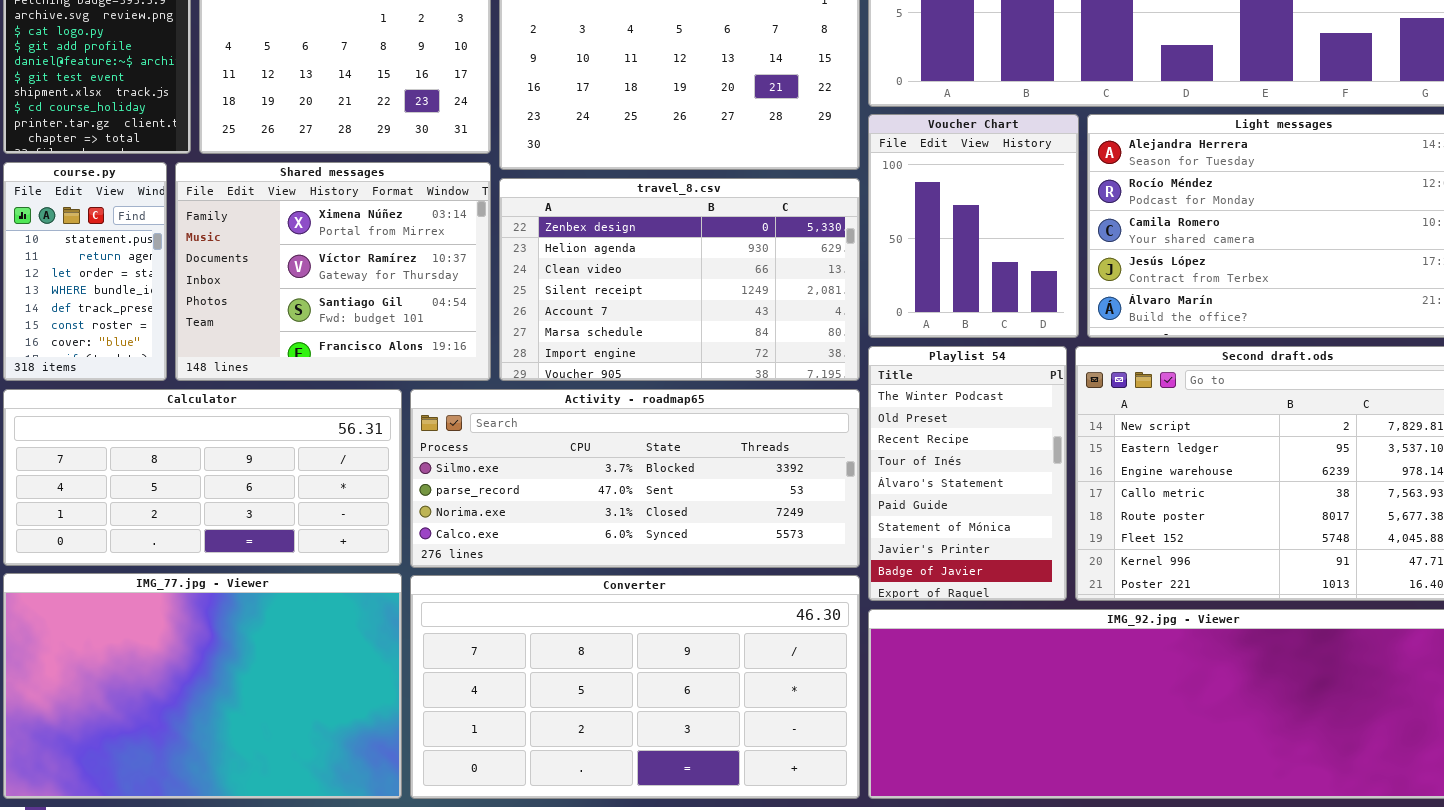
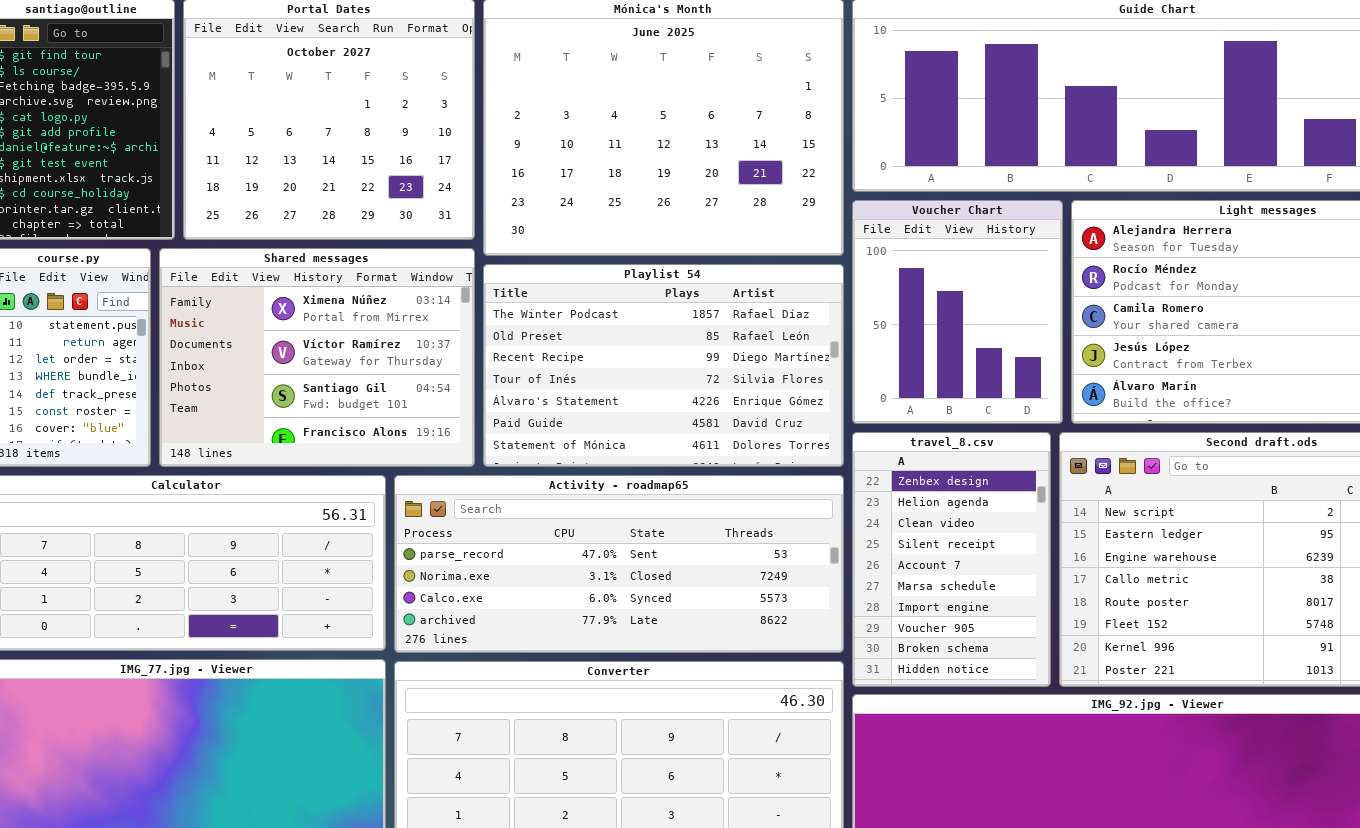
travel_8.csv: [499,178,860,381] -> [852,432,1051,687], moved, resized
Playlist 54: [868,346,1067,601] -> [483,264,844,467], moved, resized
Activity - roadmap65: [410,389,860,568] -> [394,475,844,653], scrolled down 1 row

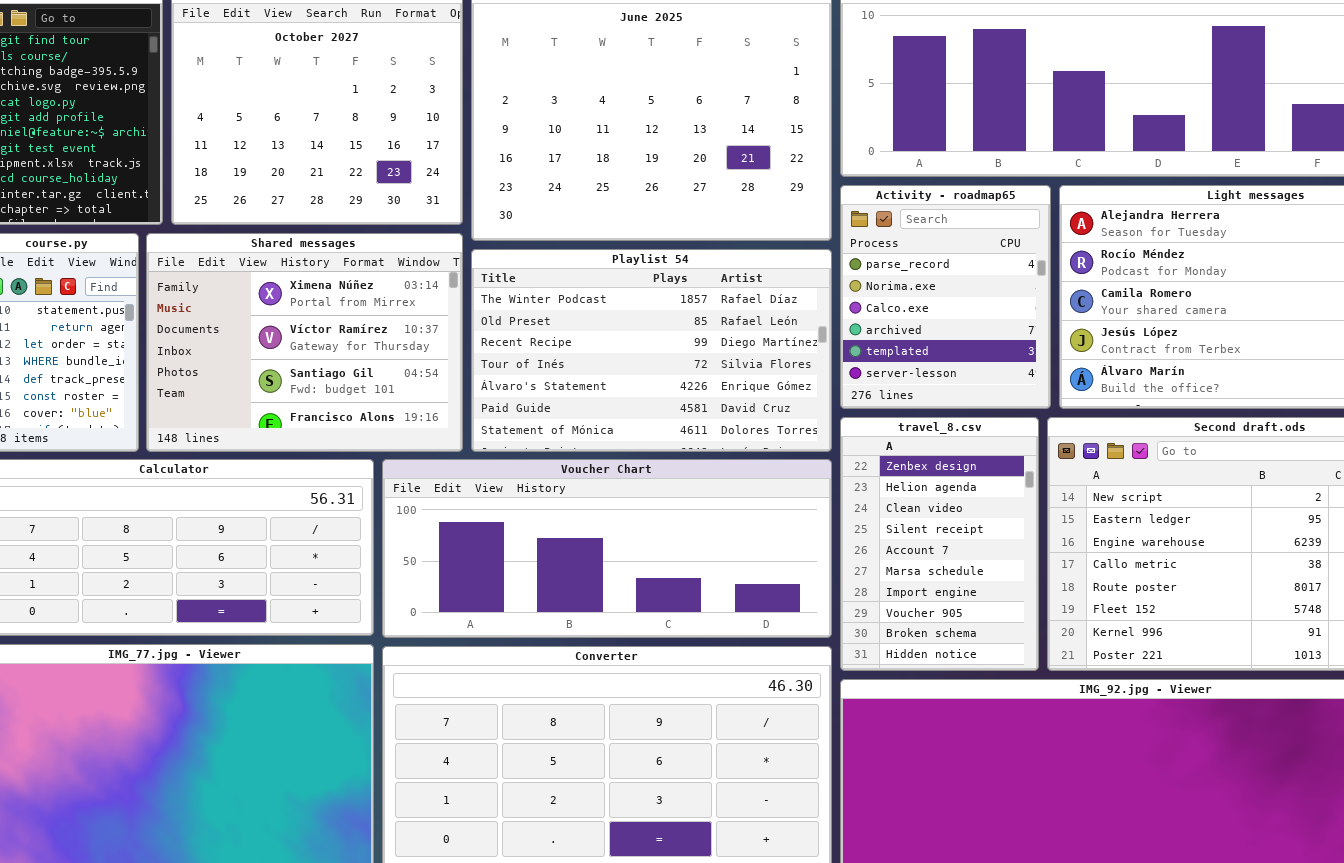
Voucher Chart: [852,200,1063,424] -> [382,459,832,638], moved, resized
Activity - roadmap65: [394,475,844,653] -> [840,185,1051,409], moved, resized

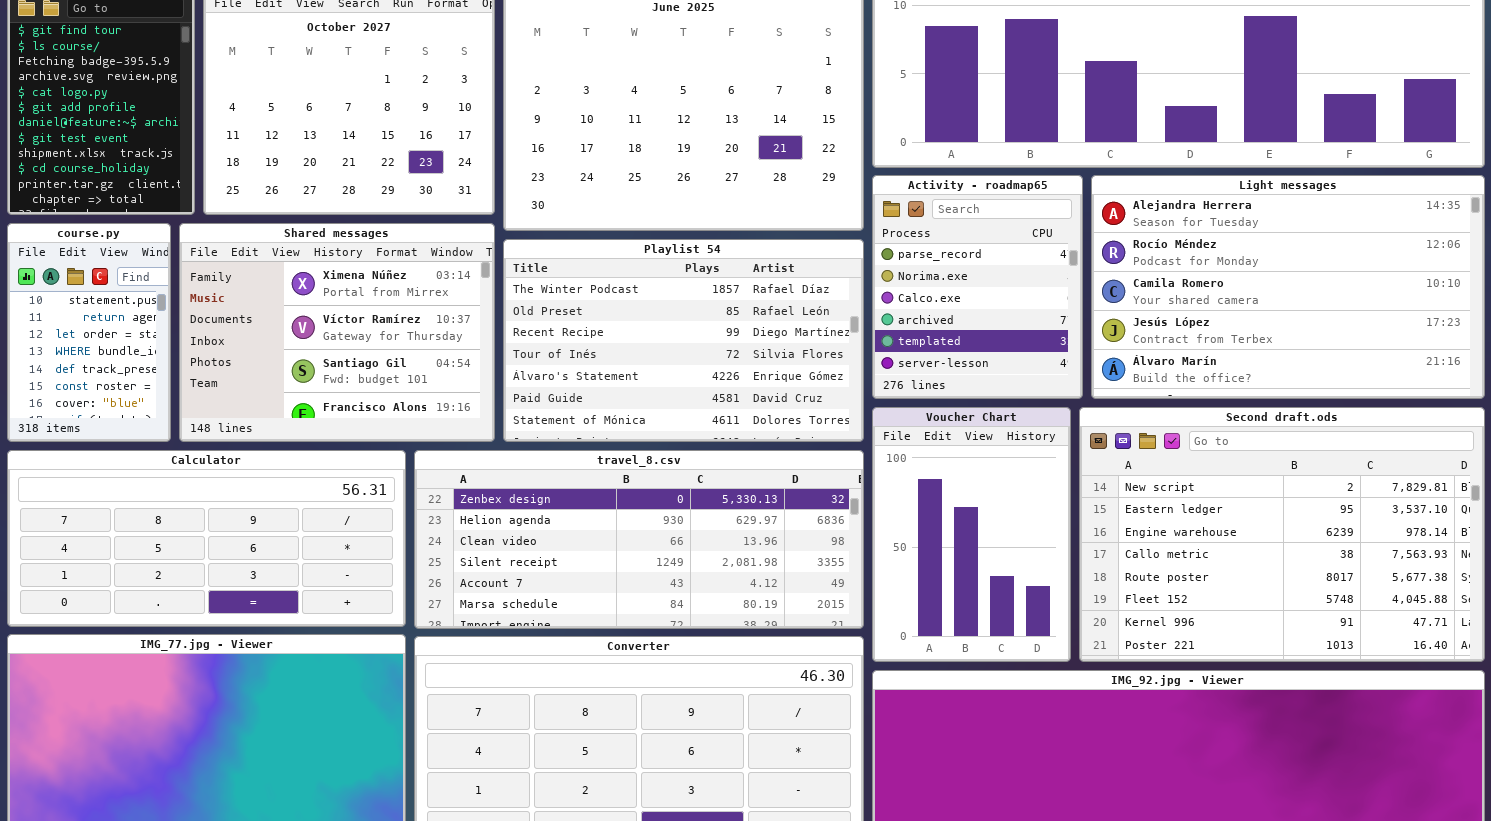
travel_8.csv: [840,417,1039,671] -> [414,450,864,629], moved, resized
Voucher Chart: [382,459,832,638] -> [872,407,1071,662], moved, resized

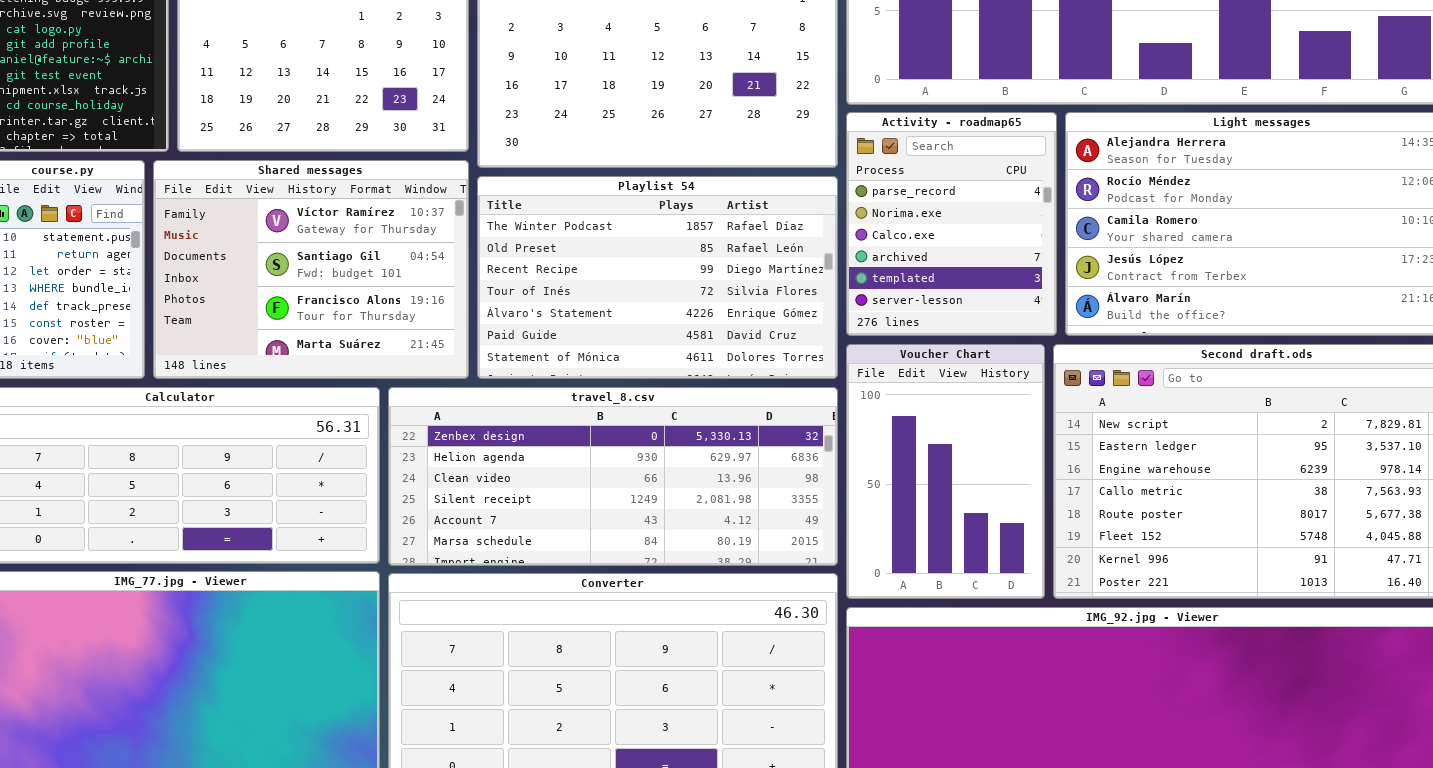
Shared messages: [179,223,495,442] -> [153,160,469,379], scrolled down 1 row

